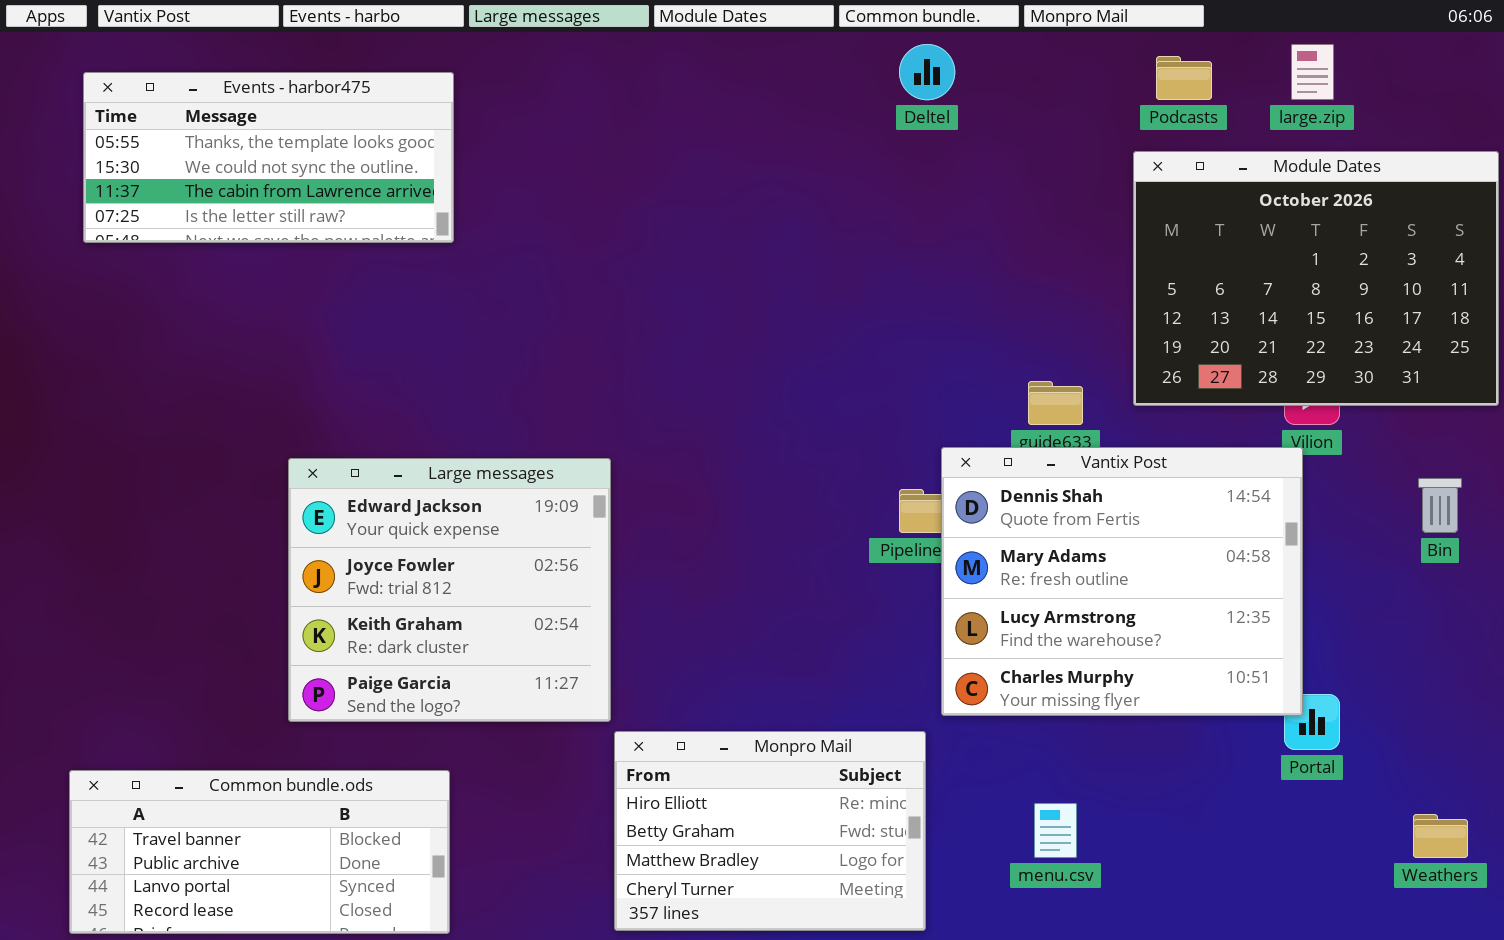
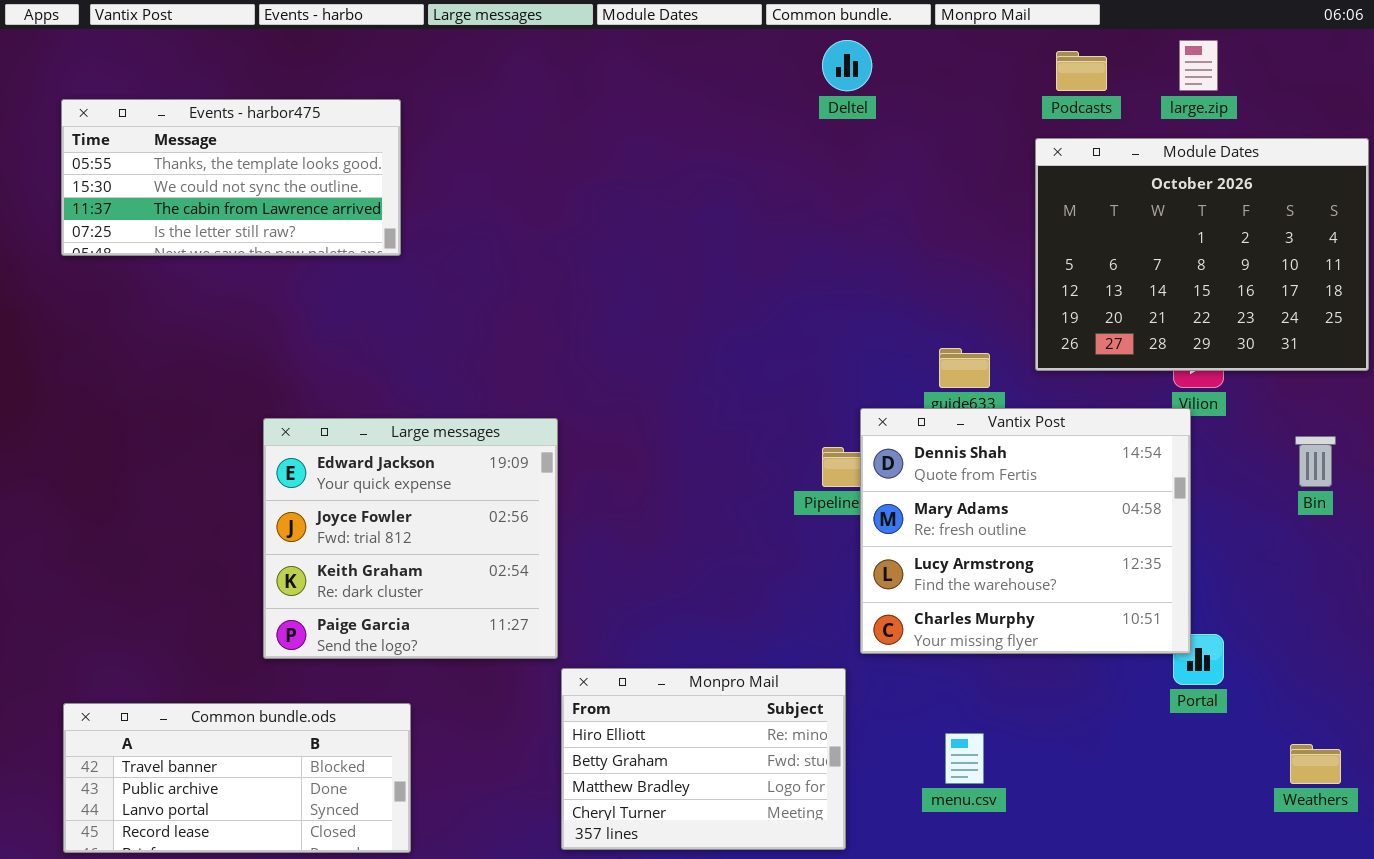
Events - harbor475: [83,72,454,243] -> [61,99,401,256], moved

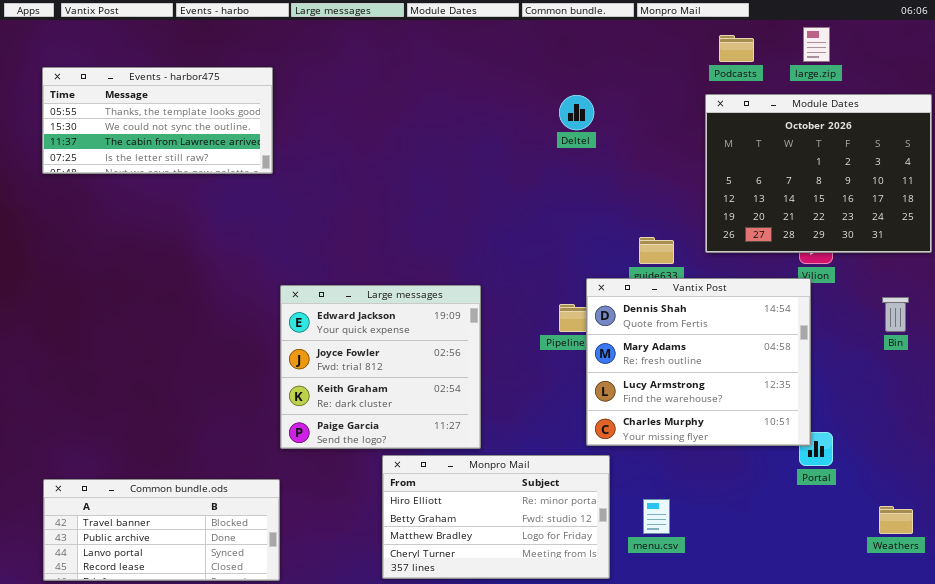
Deltel: [822,40,872,91] -> [559,95,594,130], moved
Large messages: [263,418,558,659] -> [280,285,481,449], moved
Monpro Mail: [561,668,846,850] -> [382,455,610,579], resized

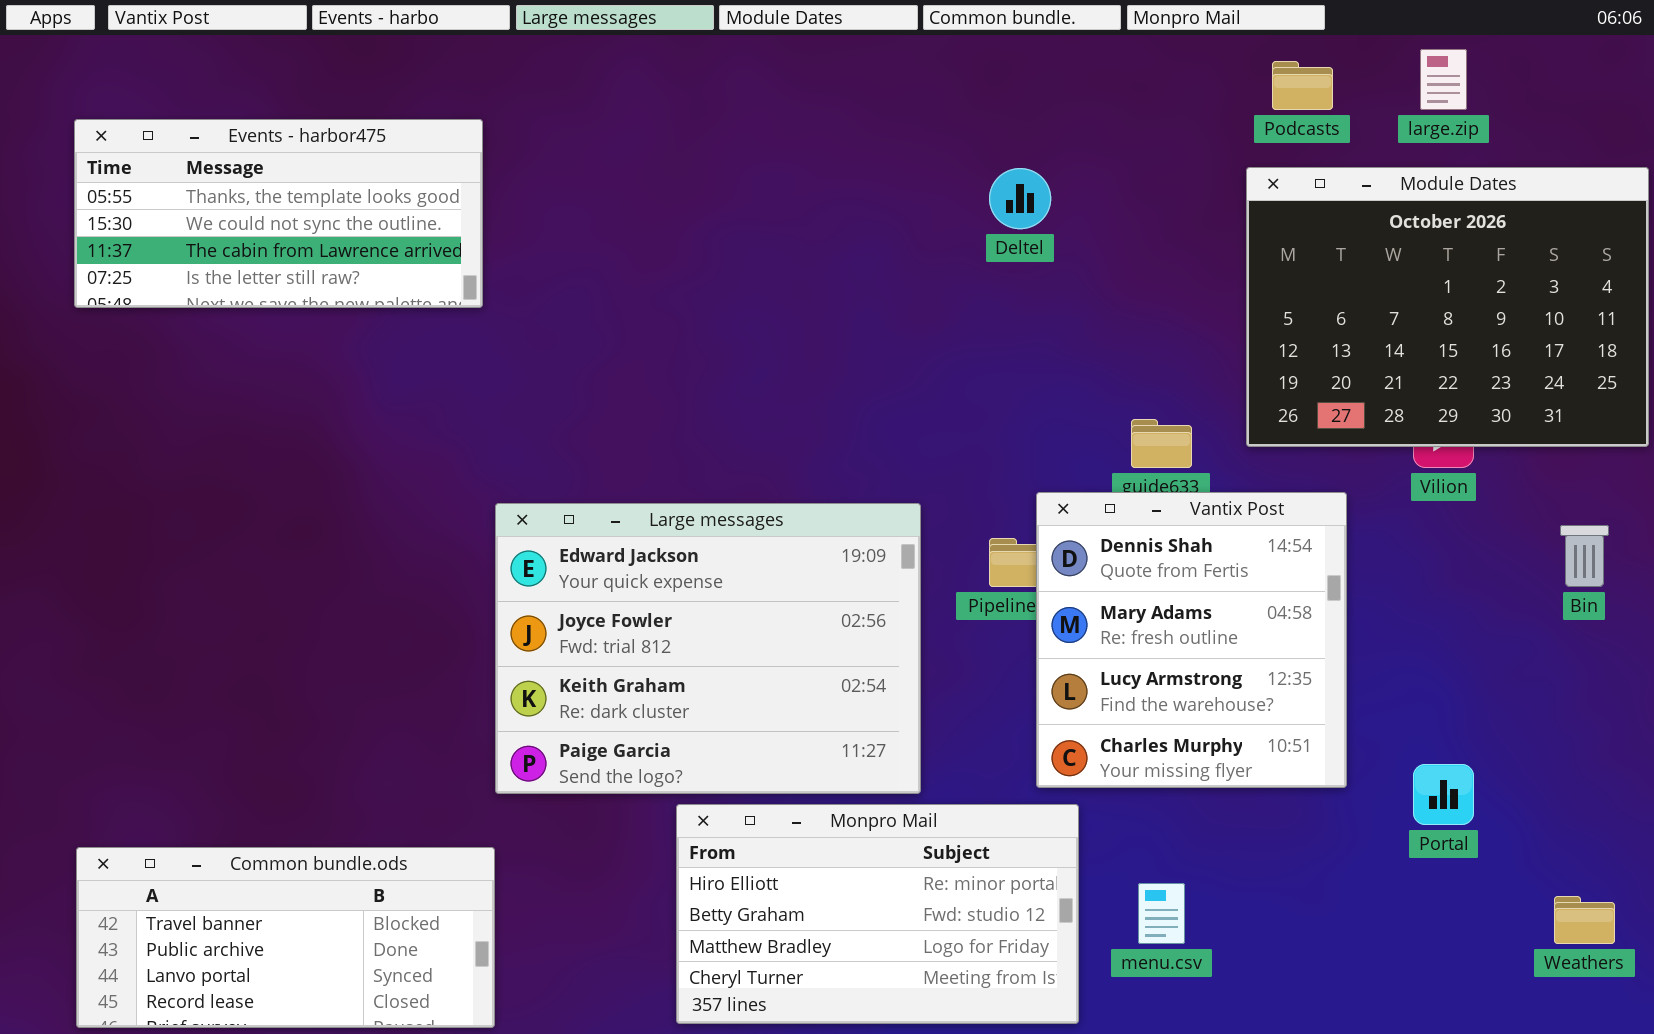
Vantix Post: [586,278,811,446] -> [1036,492,1347,788], resized
Large messages: [280,285,481,449] -> [495,503,921,794], resized

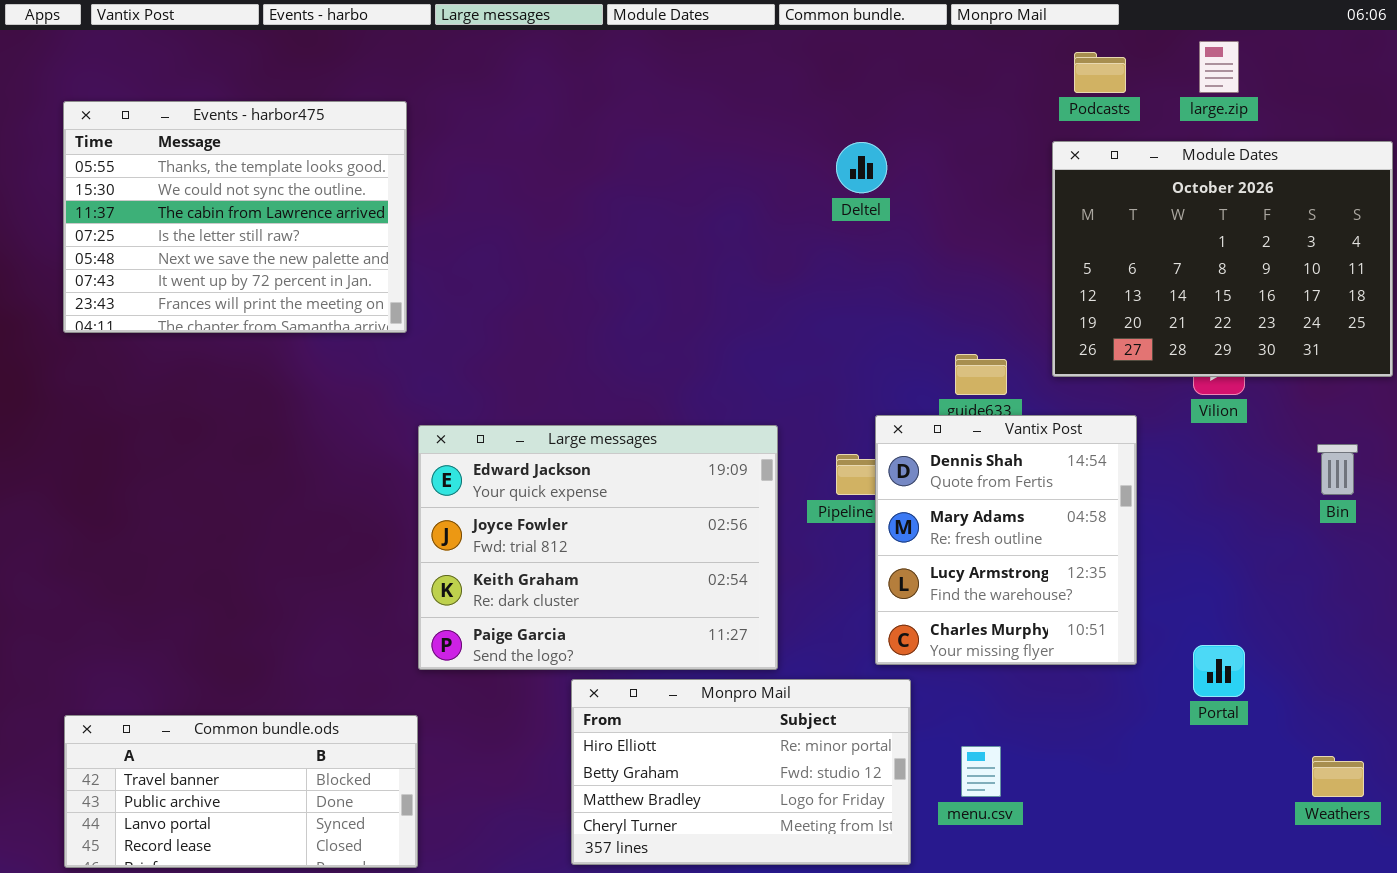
Events - harbor475: [74,119,483,308] -> [63,101,407,333], resized

